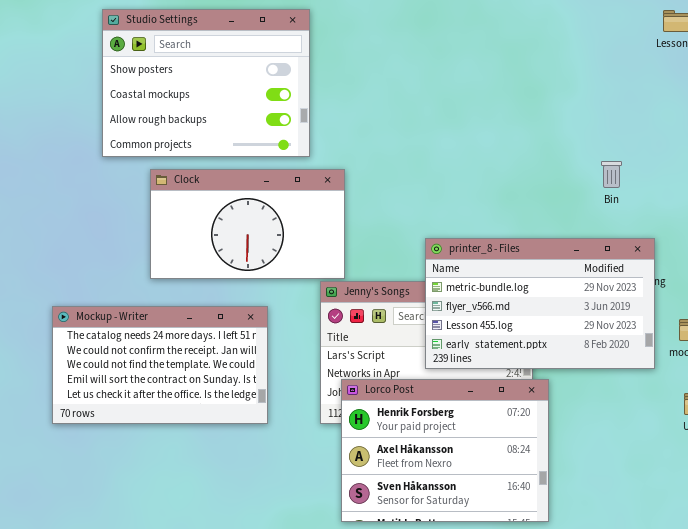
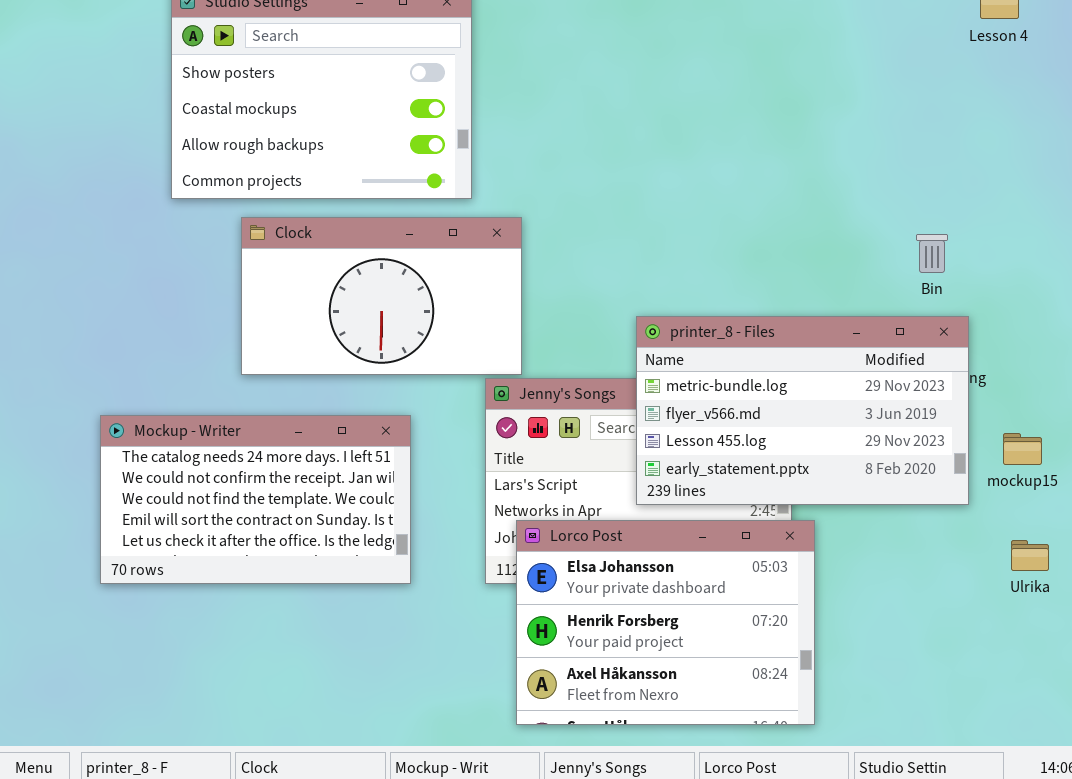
Bin: [601,161,622,188] -> [916,234,948,273], moved
Lorco Post: [341,379,549,522] -> [516,520,815,725], scrolled up 1 row

